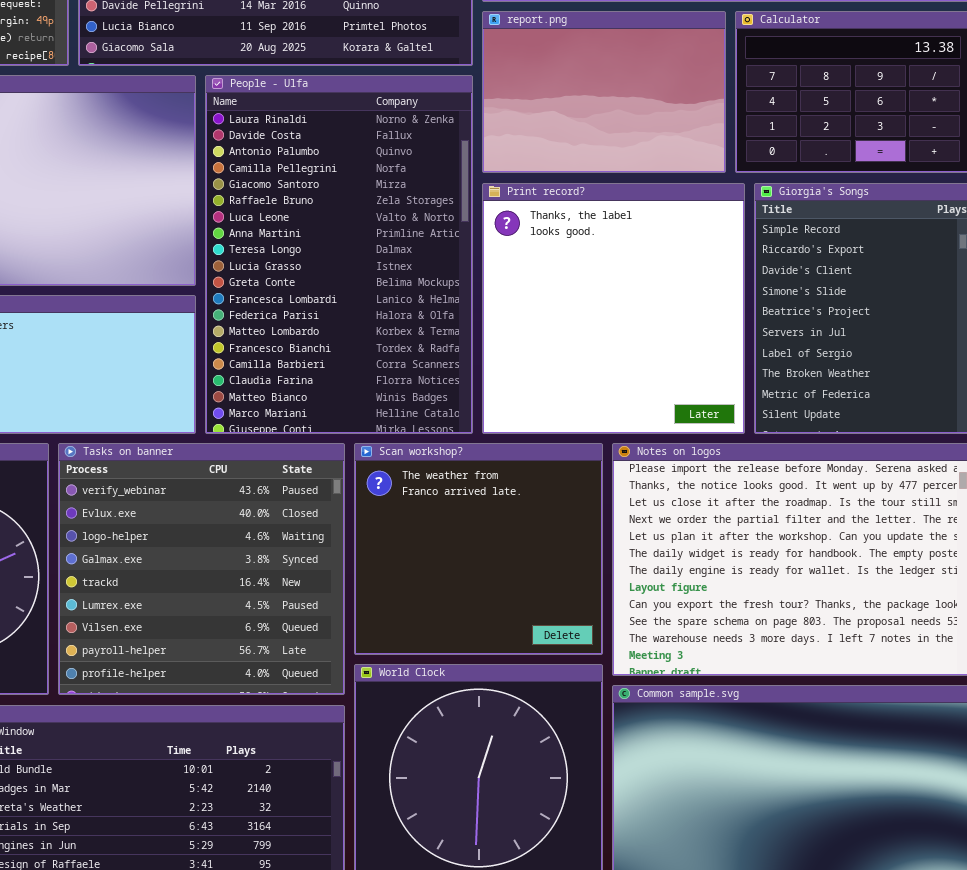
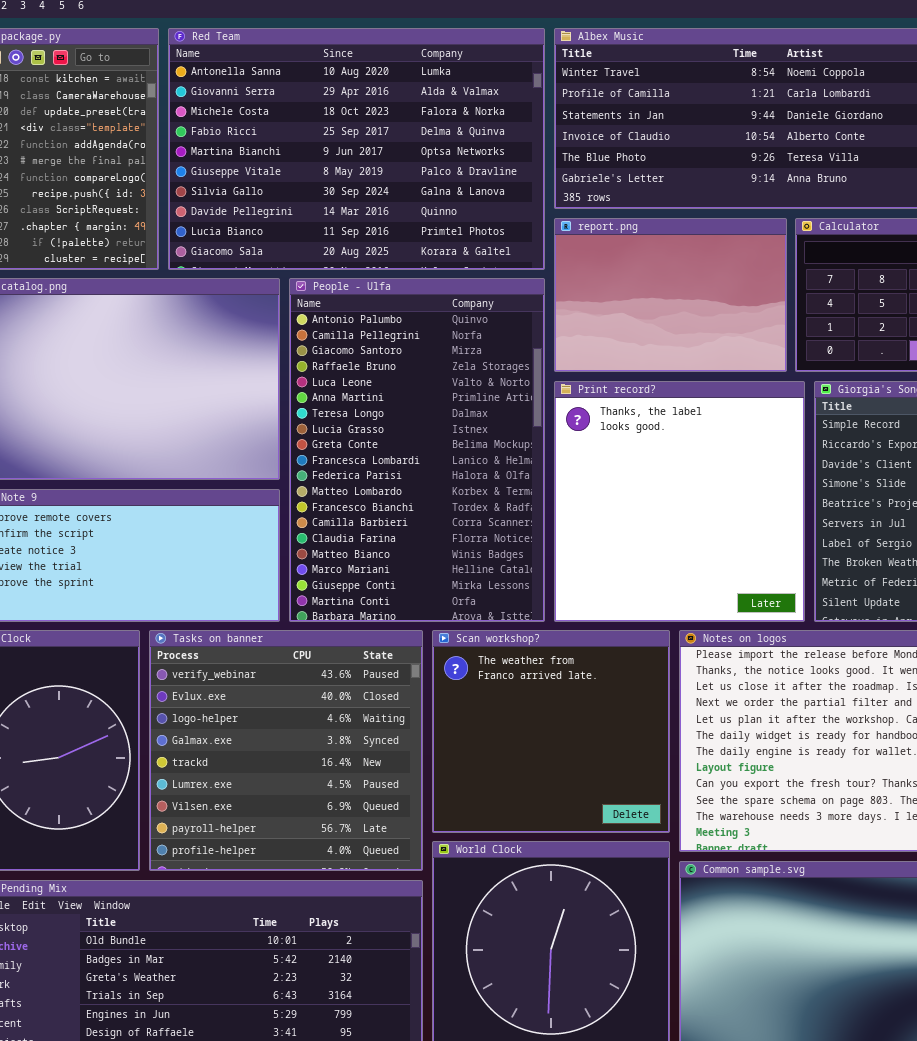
People - Ulfa: [205,75,473,434] -> [289,278,545,622], scrolled down 2 rows

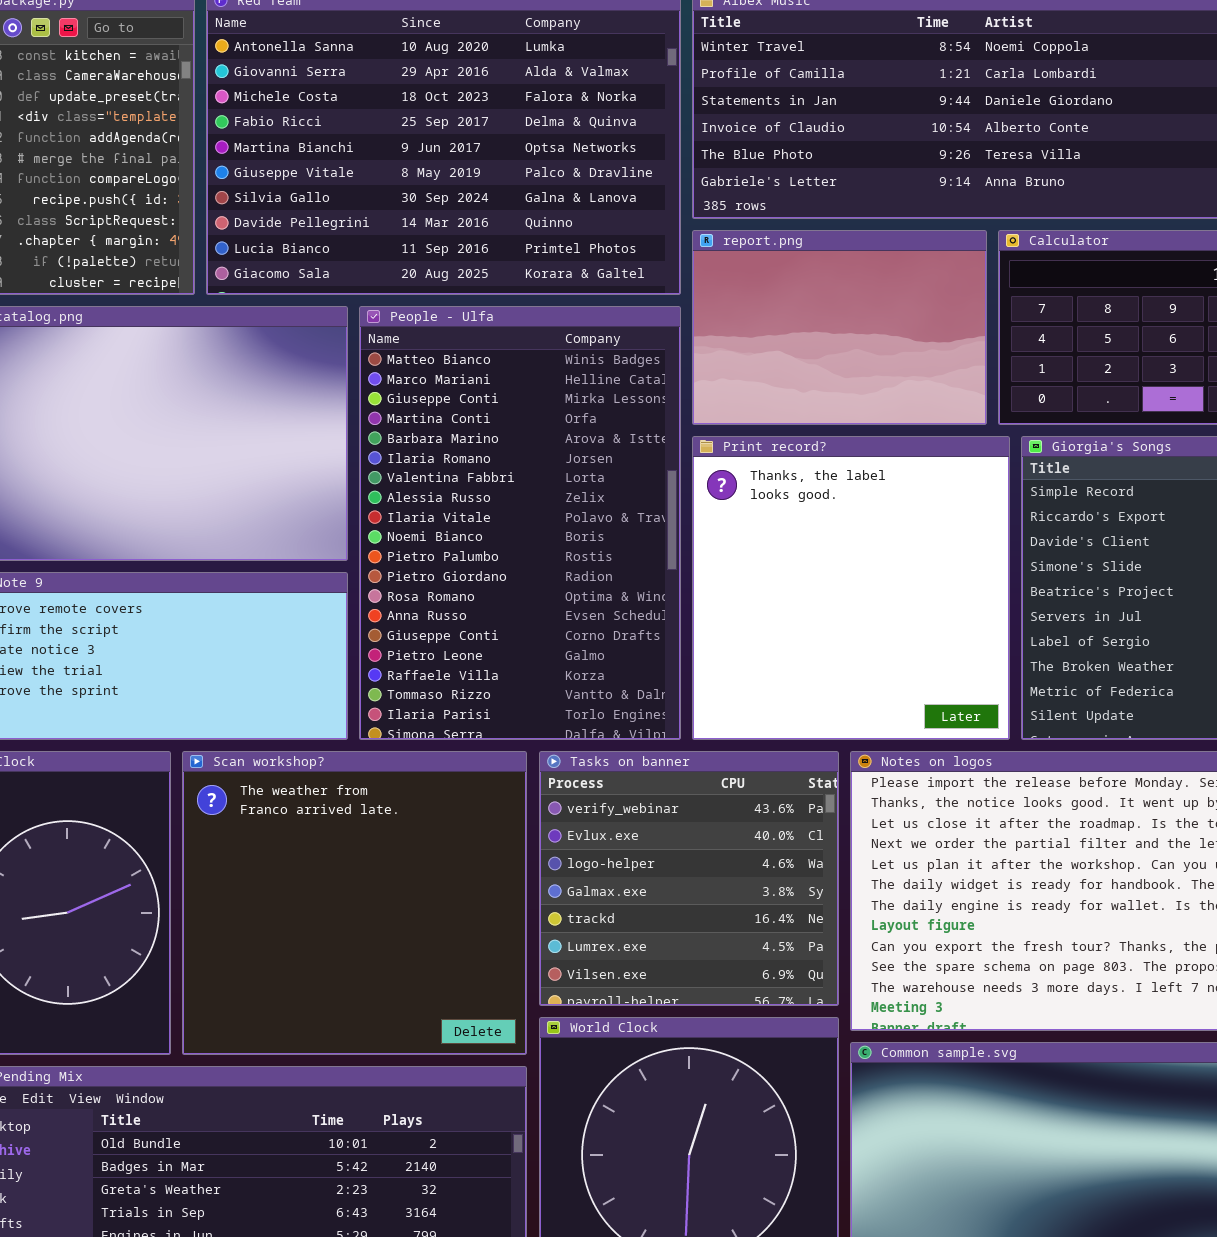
People - Ulfa: [289,278,545,622] -> [359,306,681,740], scrolled down 15 rows
Tasks on banner: [149,630,423,871] -> [539,751,839,1006], moved, resized
Scan workshop?: [432,630,670,833] -> [182,751,527,1055], moved, resized

